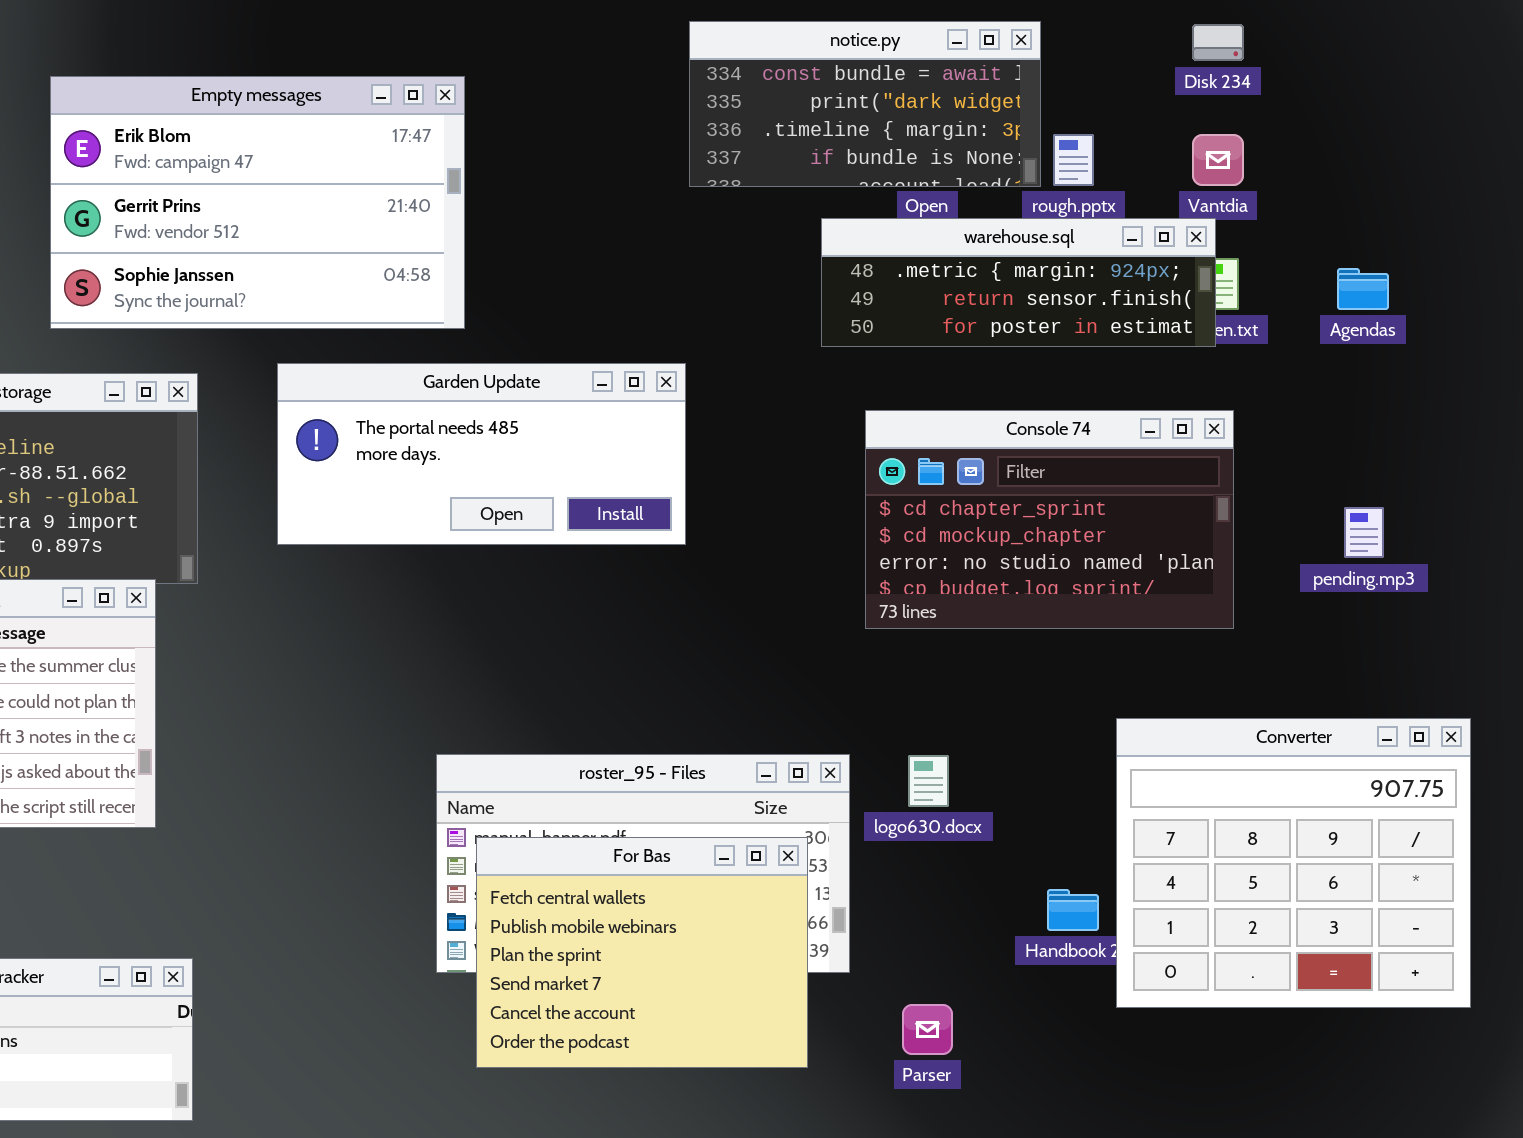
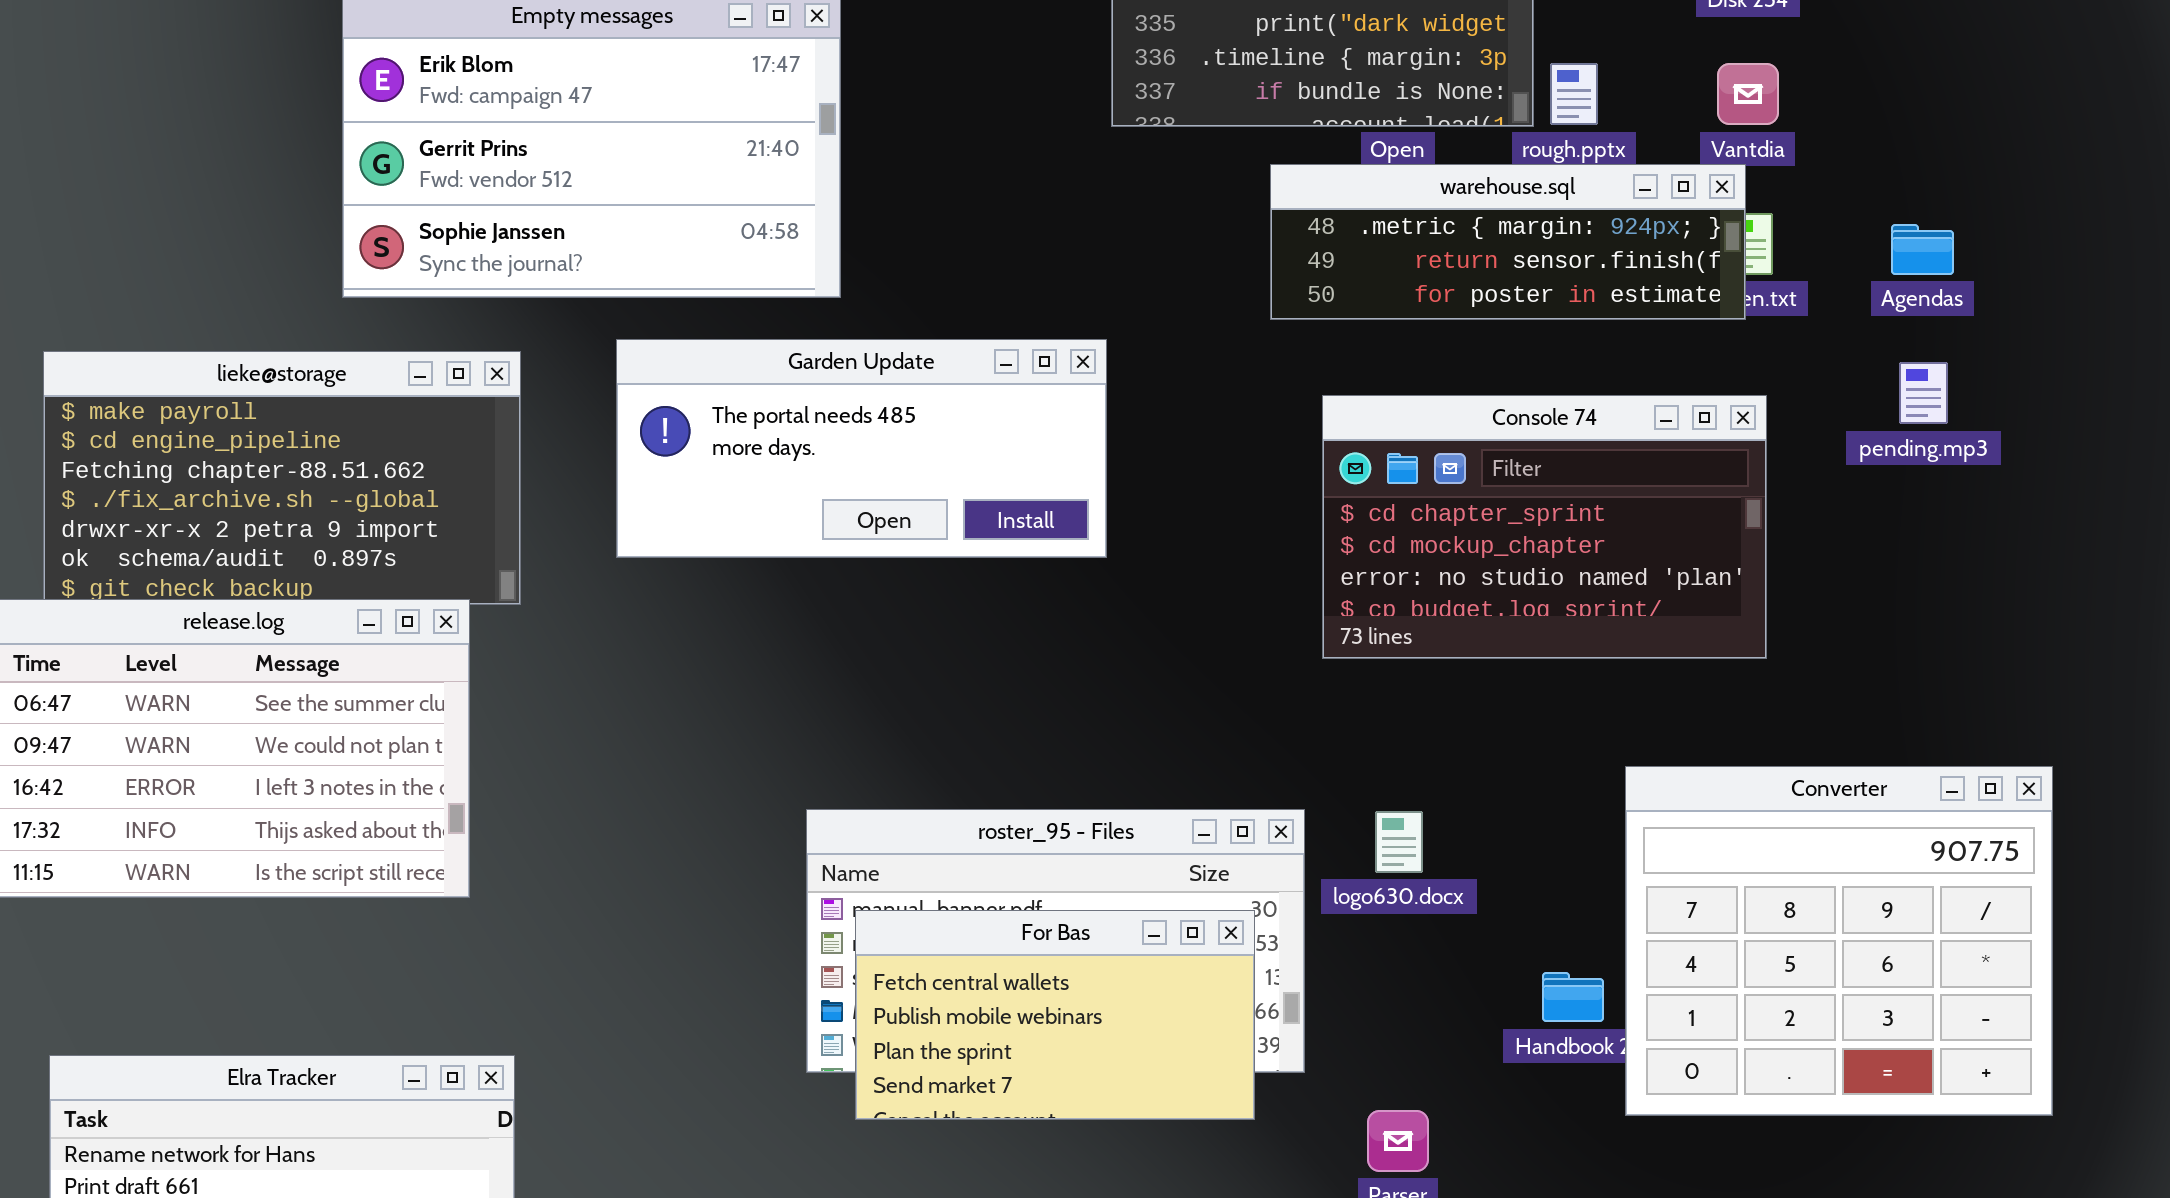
pending.mp3: [1344,507,1384,558] -> [1899,362,1948,424], moved
For Bas: [476,837,808,1068] -> [855,910,1255,1120], resized

